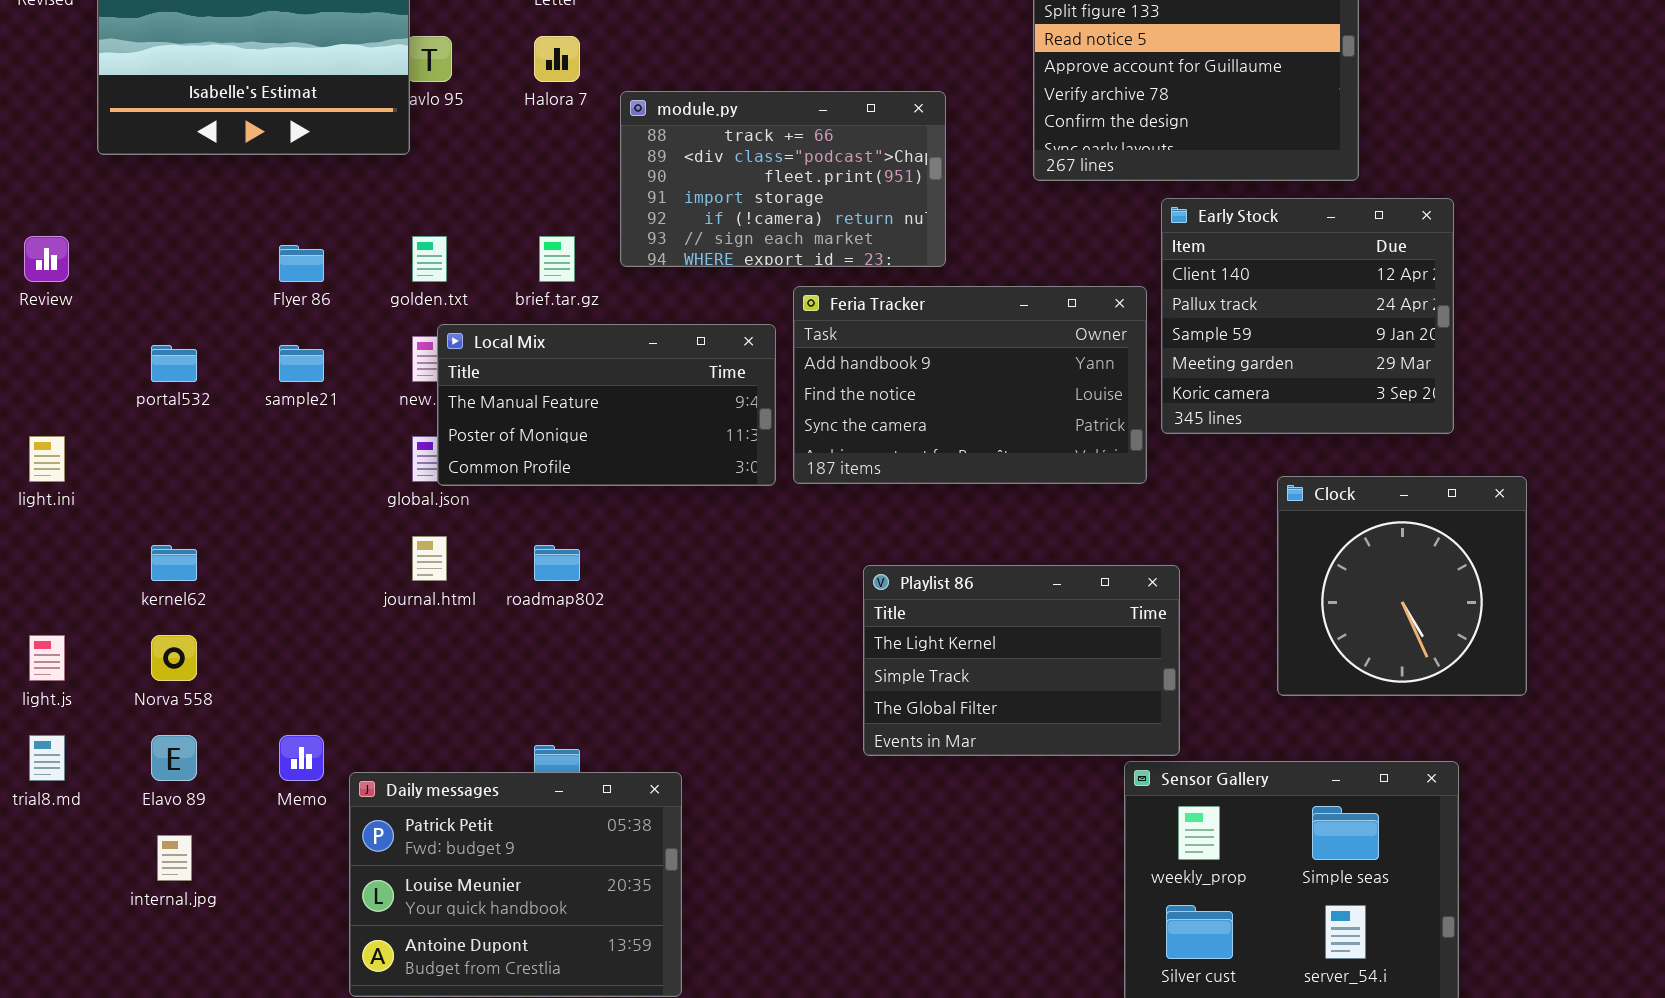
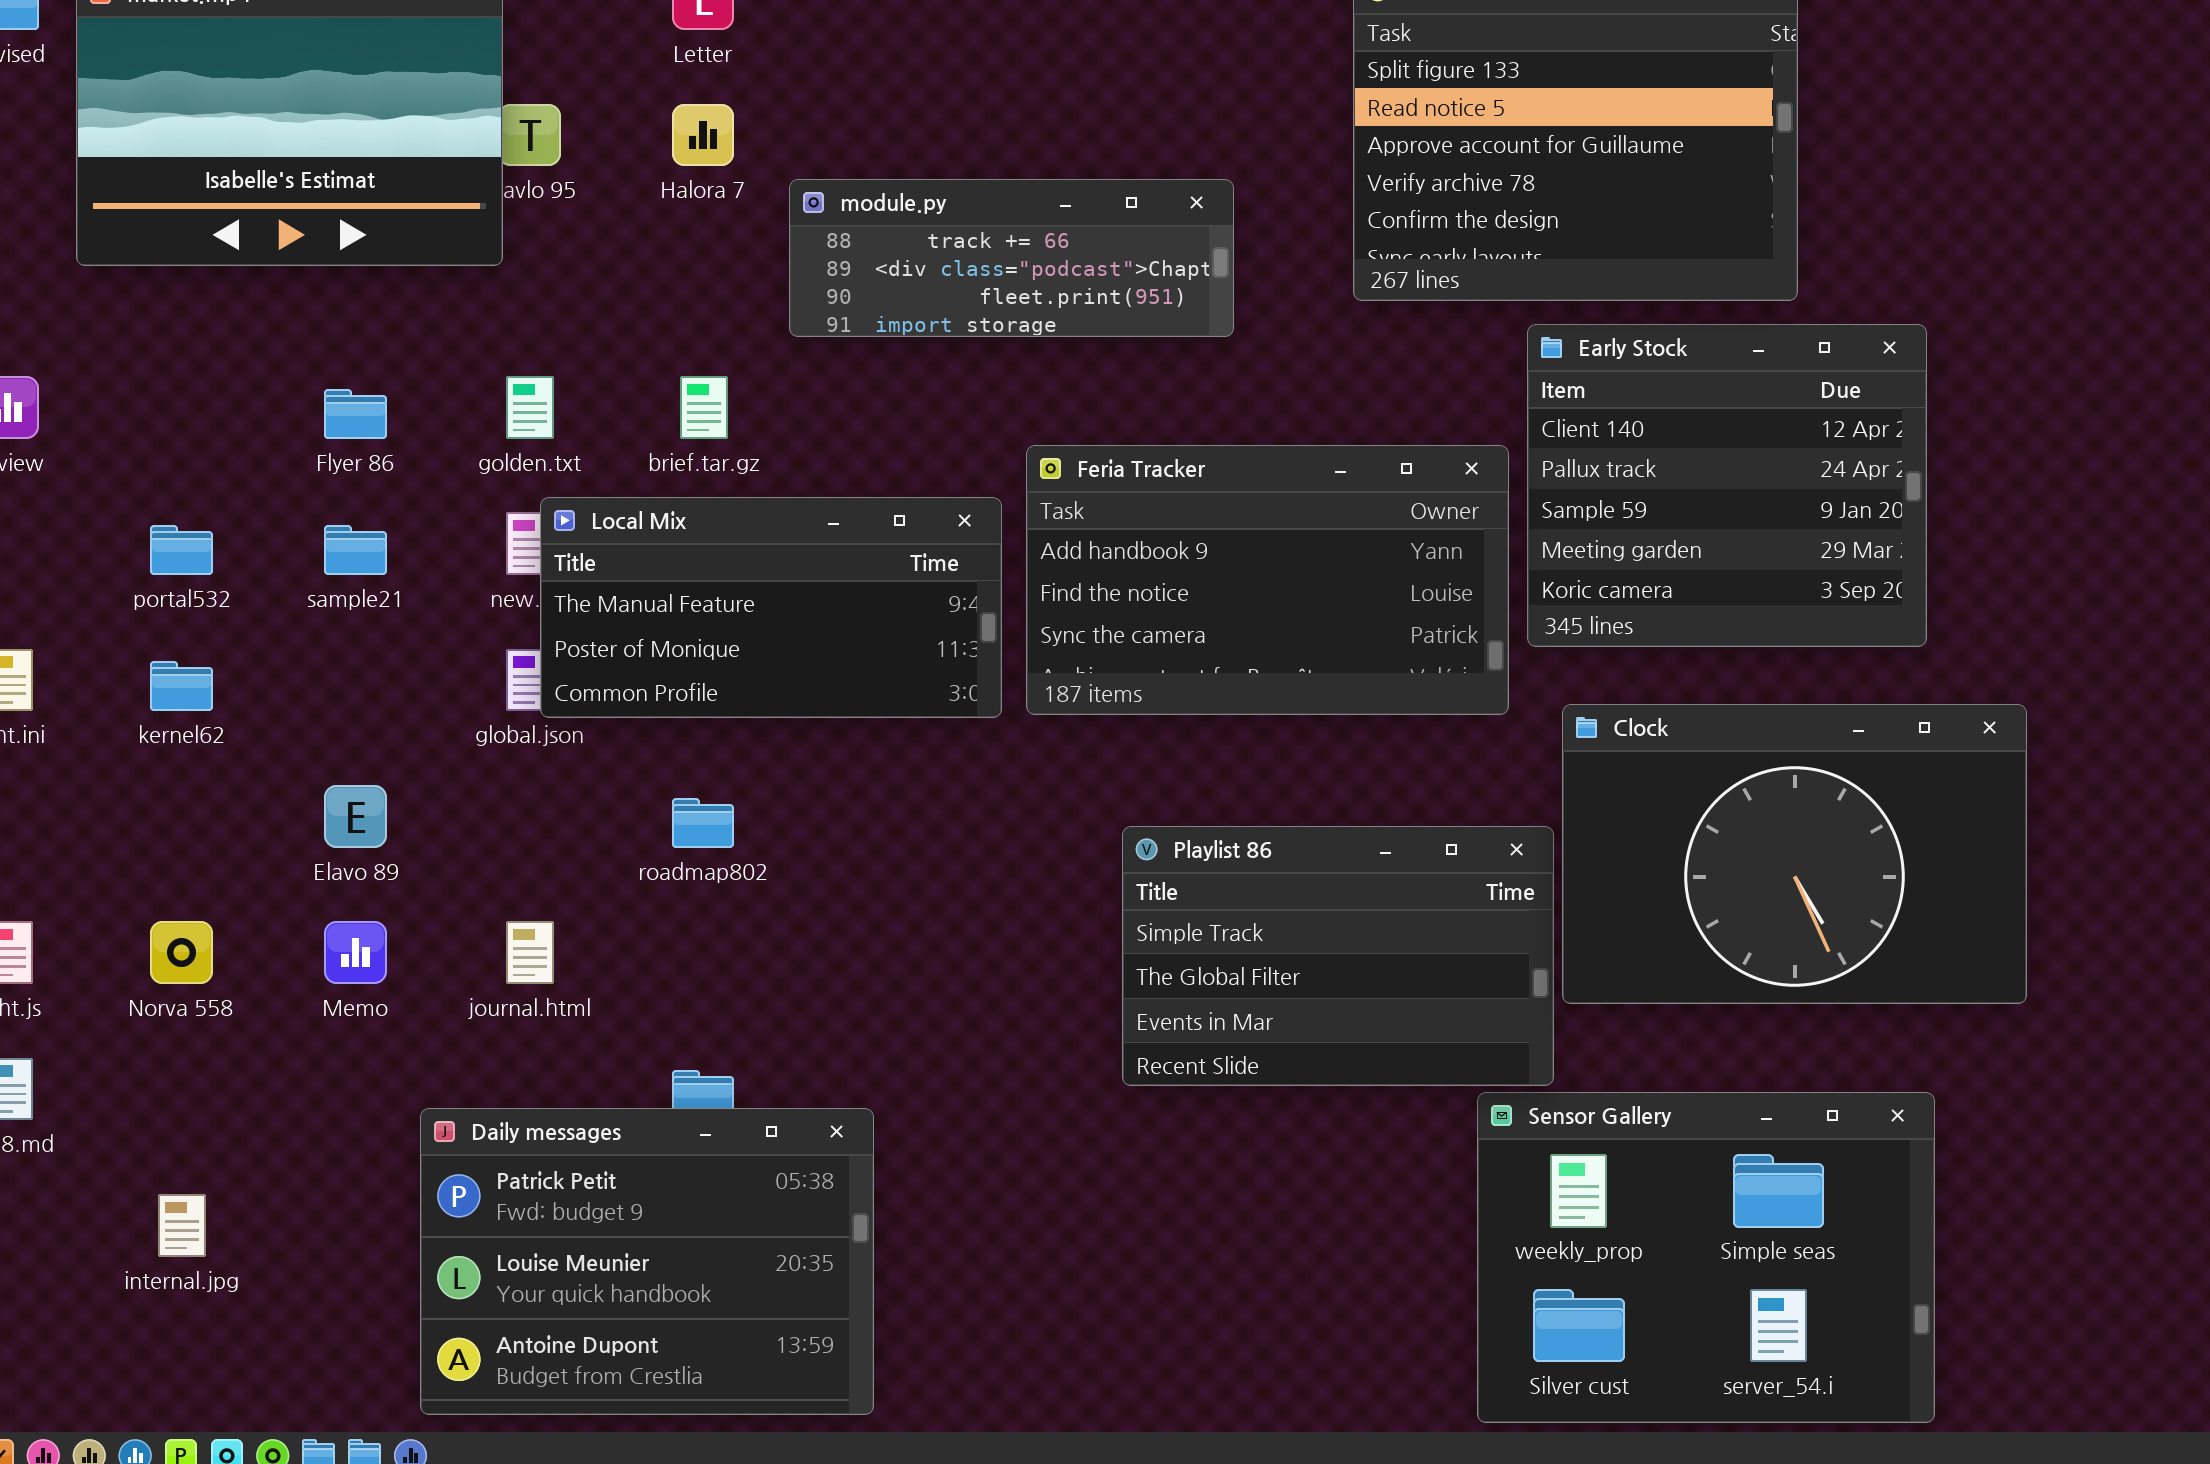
module.py: [620,91,946,267] -> [789,179,1234,337], resized
Clock: [1277,476,1527,696] -> [1562,704,2027,1004], resized
journal.html: [412,536,447,581] -> [506,921,554,984], moved
kernel62: [151,545,197,581] -> [150,661,213,711], moved
Playlist 86: [863,565,1180,756] -> [1122,826,1554,1086], scrolled down 1 row
Elavo 89: [151,735,197,781] -> [324,785,387,848], moved
Memo: [279,735,324,781] -> [324,921,387,984], moved

